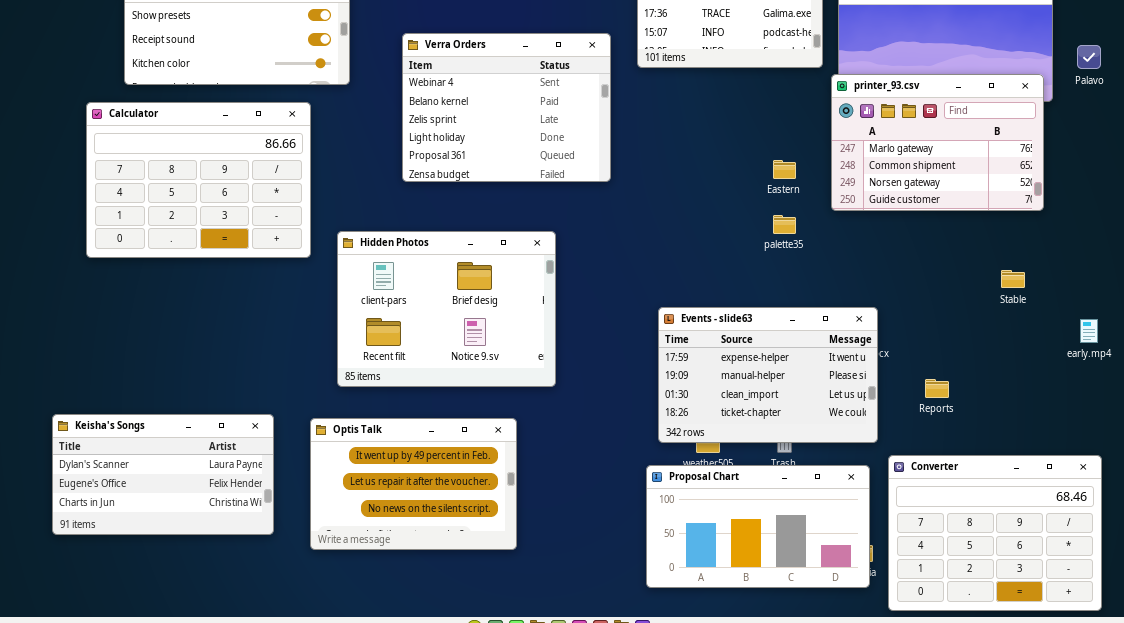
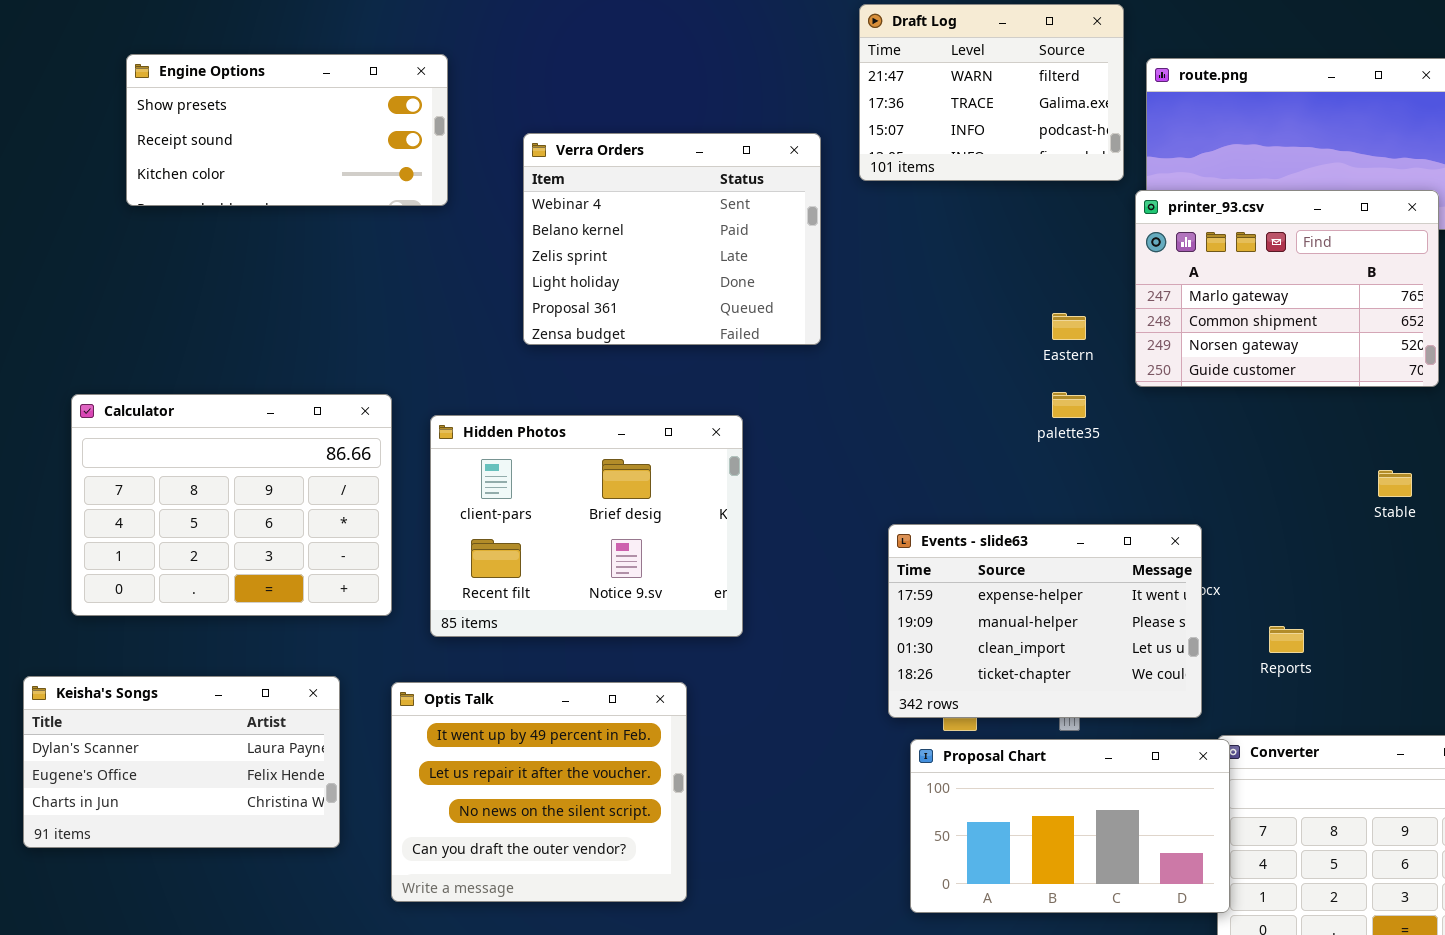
Calculator: [86,102,311,258] -> [71,394,392,616], moved
Optis Talk: [310,418,517,550] -> [391,682,687,902], resized
Proposal Chart: [646,465,870,588] -> [910,739,1230,913], moved

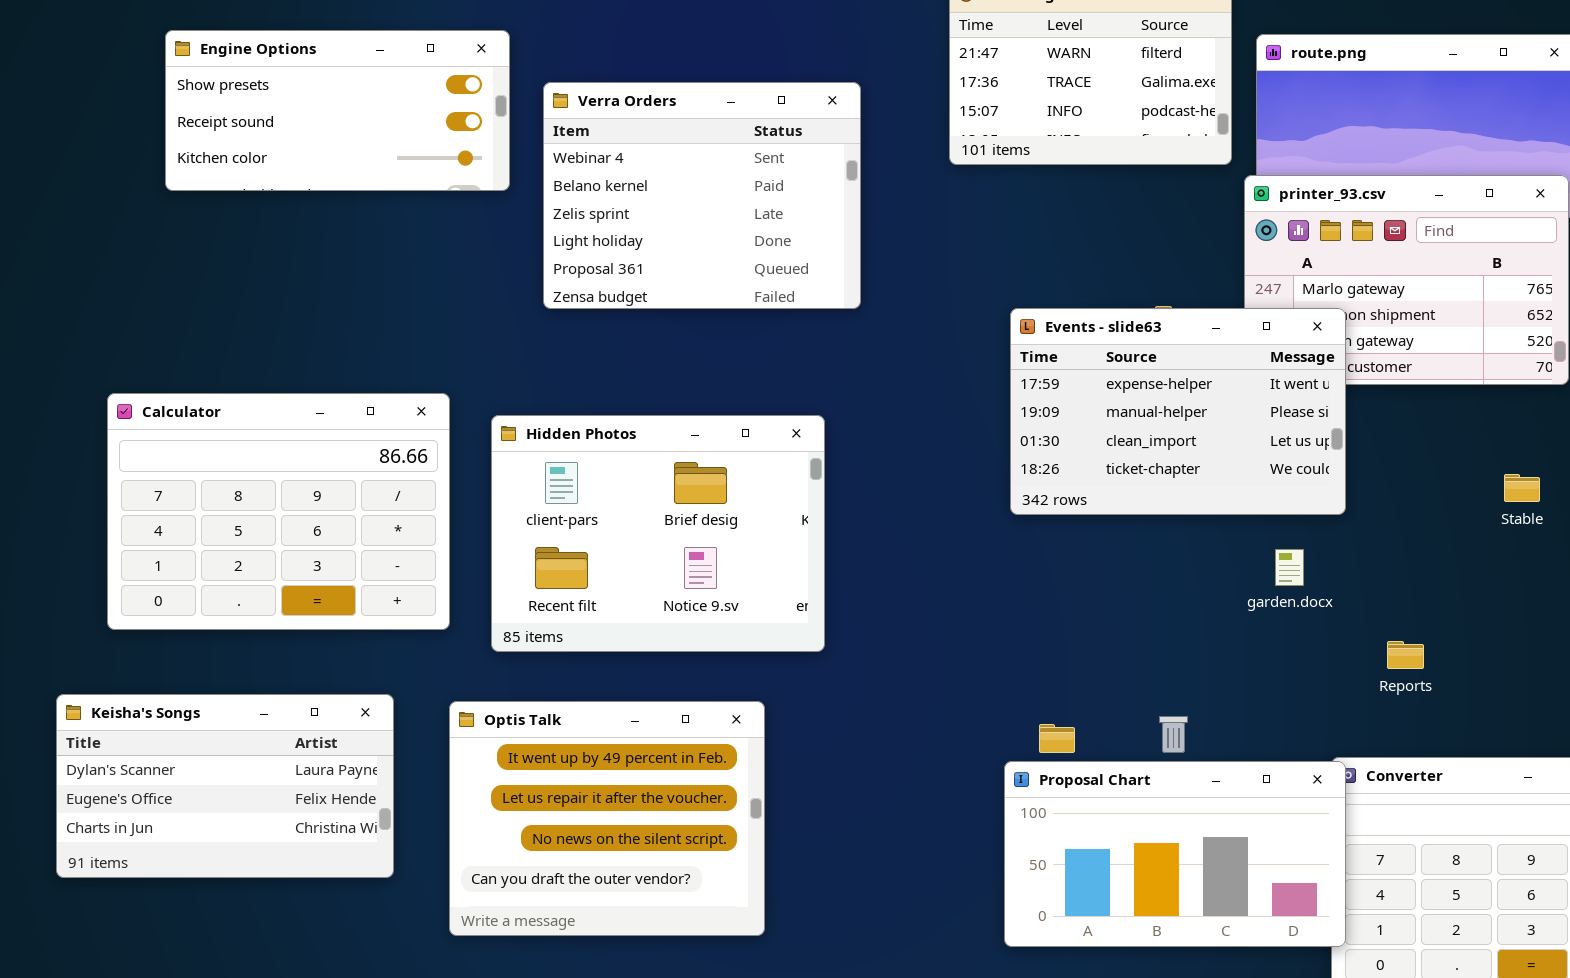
Verra Orders: [523,133,821,345] -> [543,82,861,309], moved
Events - slide63: [888,524,1202,718] -> [1010,308,1346,515], moved

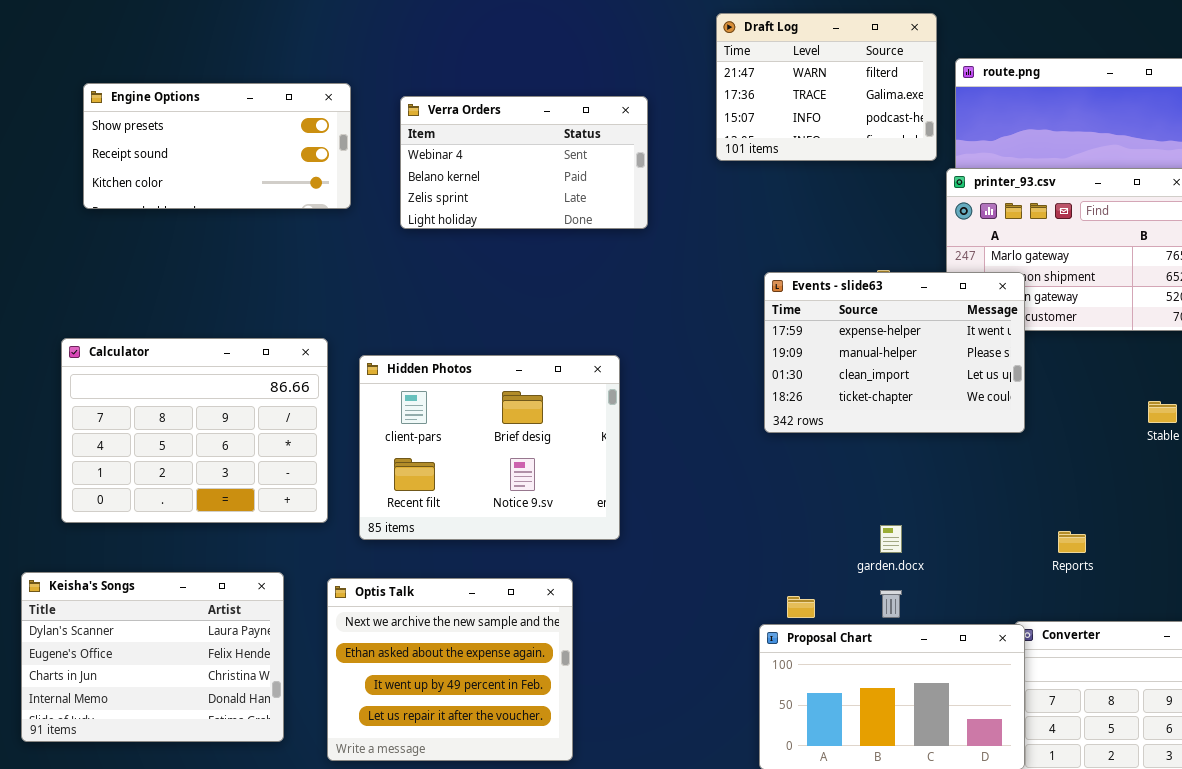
Engine Options: [165,30,510,191] -> [83,83,351,209], moved
Verra Orders: [543,82,861,309] -> [400,96,648,229], resized
garden.docx: [1275,549,1304,586] -> [880,525,902,553], moved
Keisha's Songs: [56,694,394,878] -> [21,572,284,742], resized
Optis Talk: [449,701,765,936] -> [327,578,573,761], scrolled up 2 rows

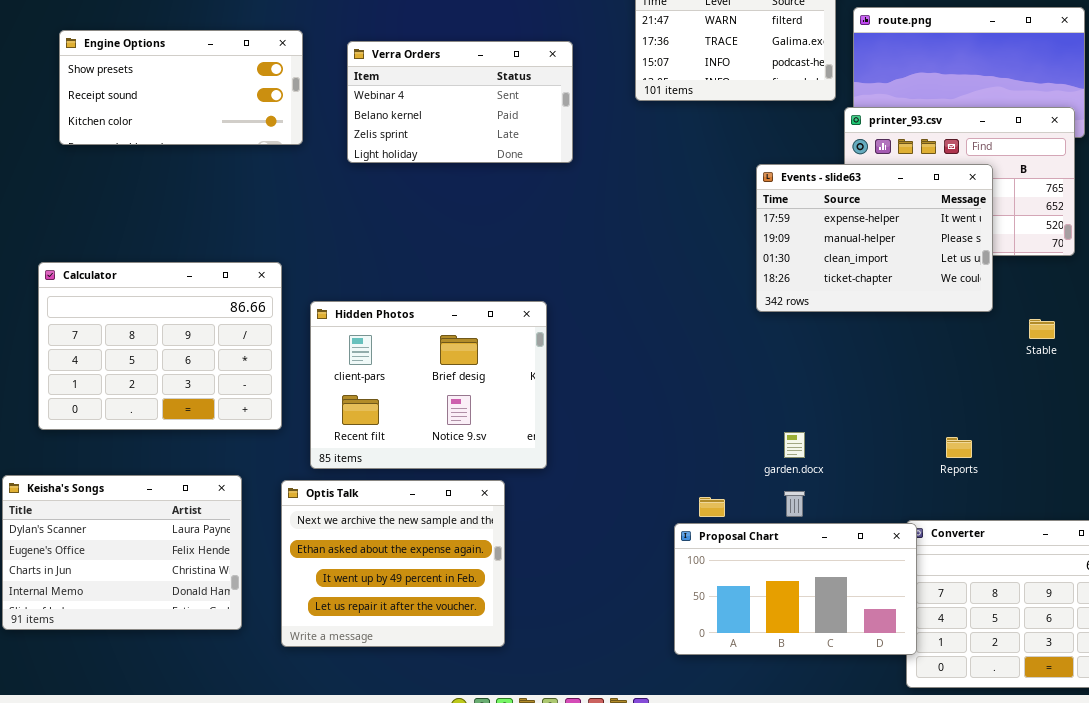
Events - slide63: [764,272,1025,433] -> [756,164,993,312], moved
Hidden Photos: [359,355,620,540] -> [310,301,547,469], moved

